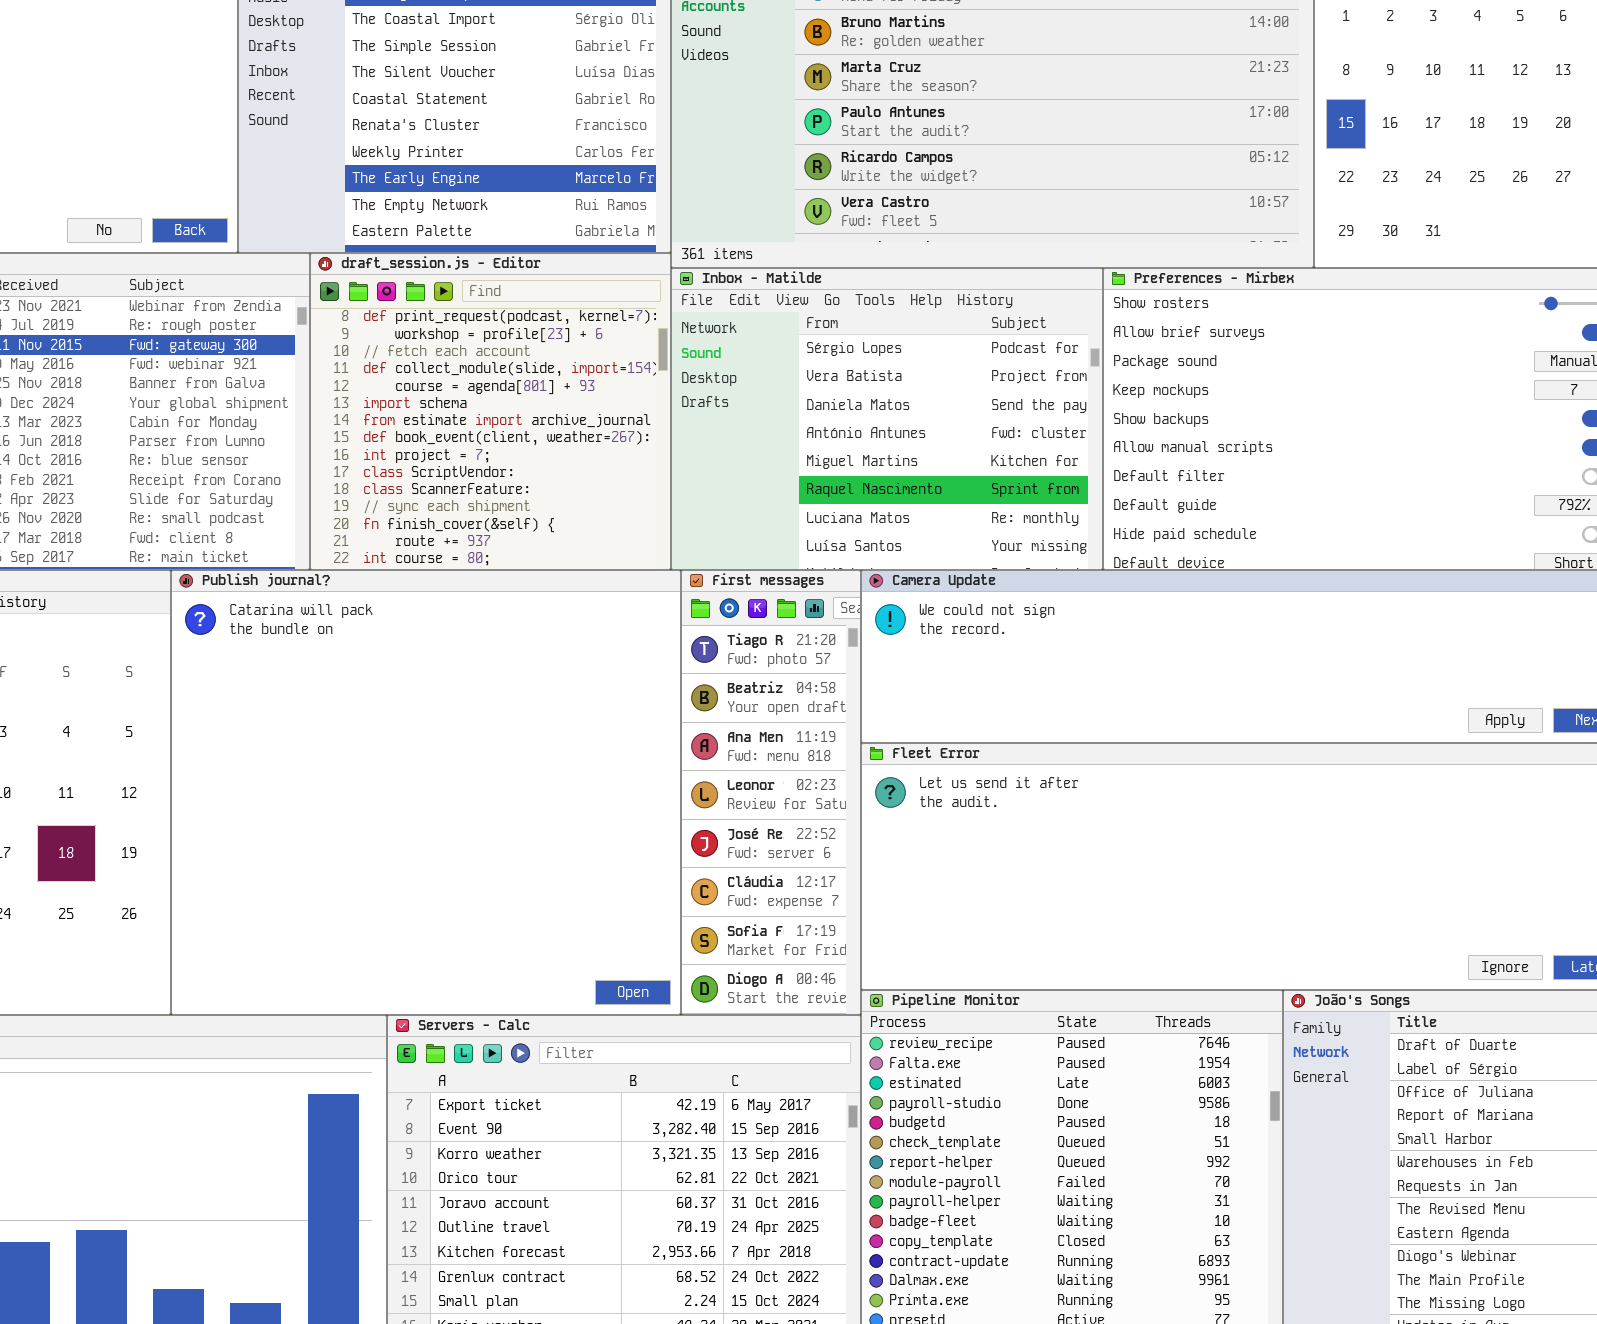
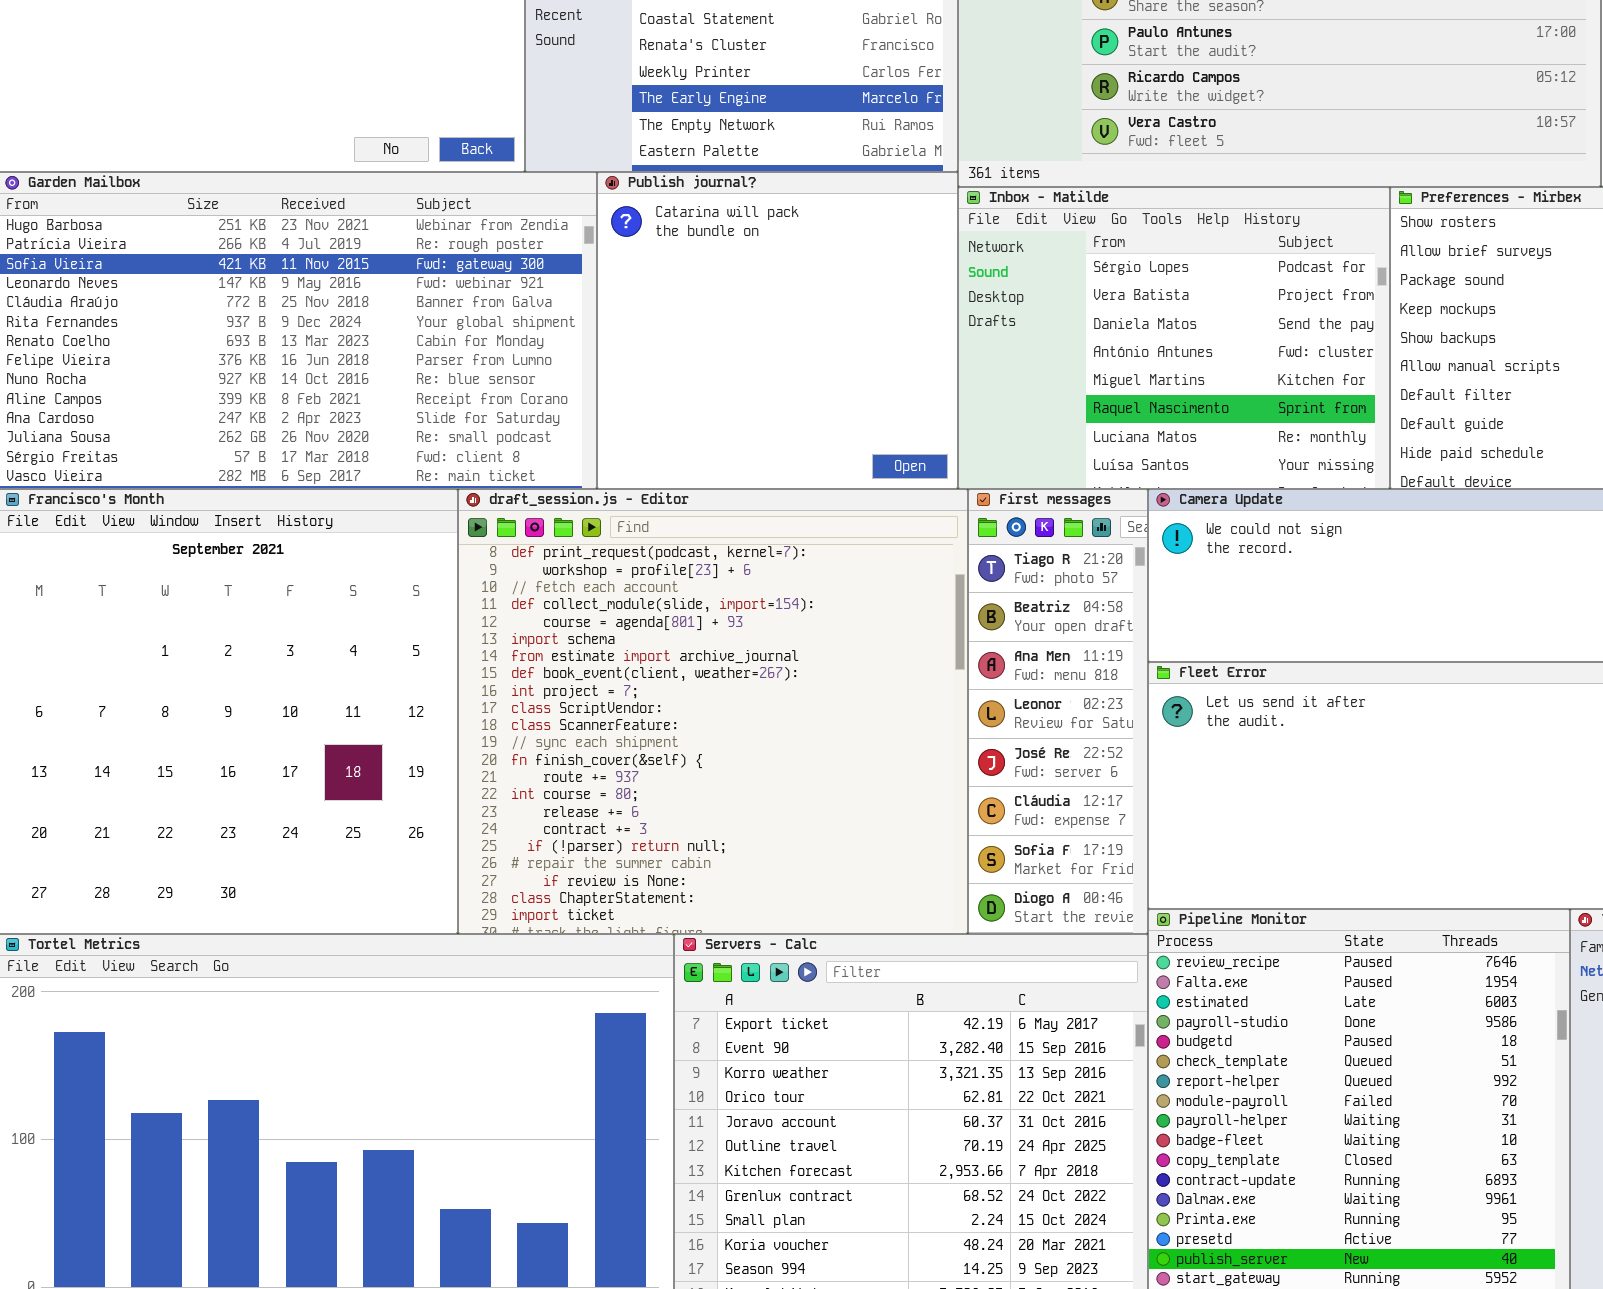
draft_session.js - Editor: [310,253,671,570] -> [458,489,968,934], moved, resized
Publish journal?: [171,570,681,1015] -> [597,172,958,489], moved, resized

